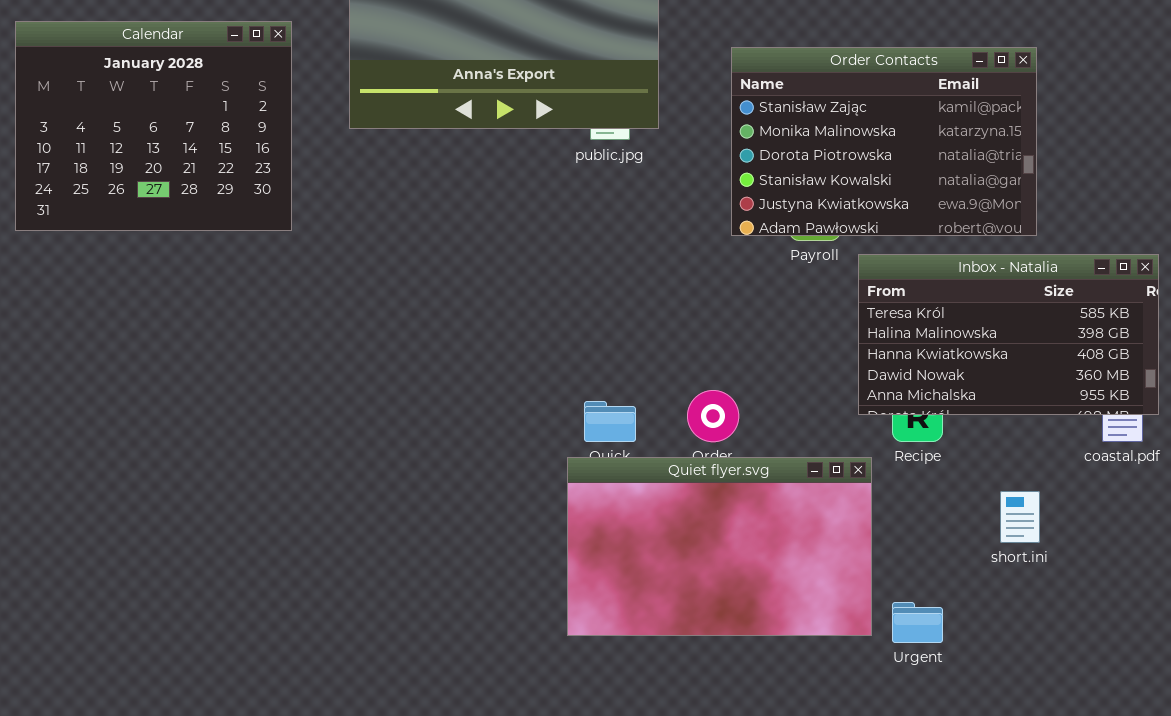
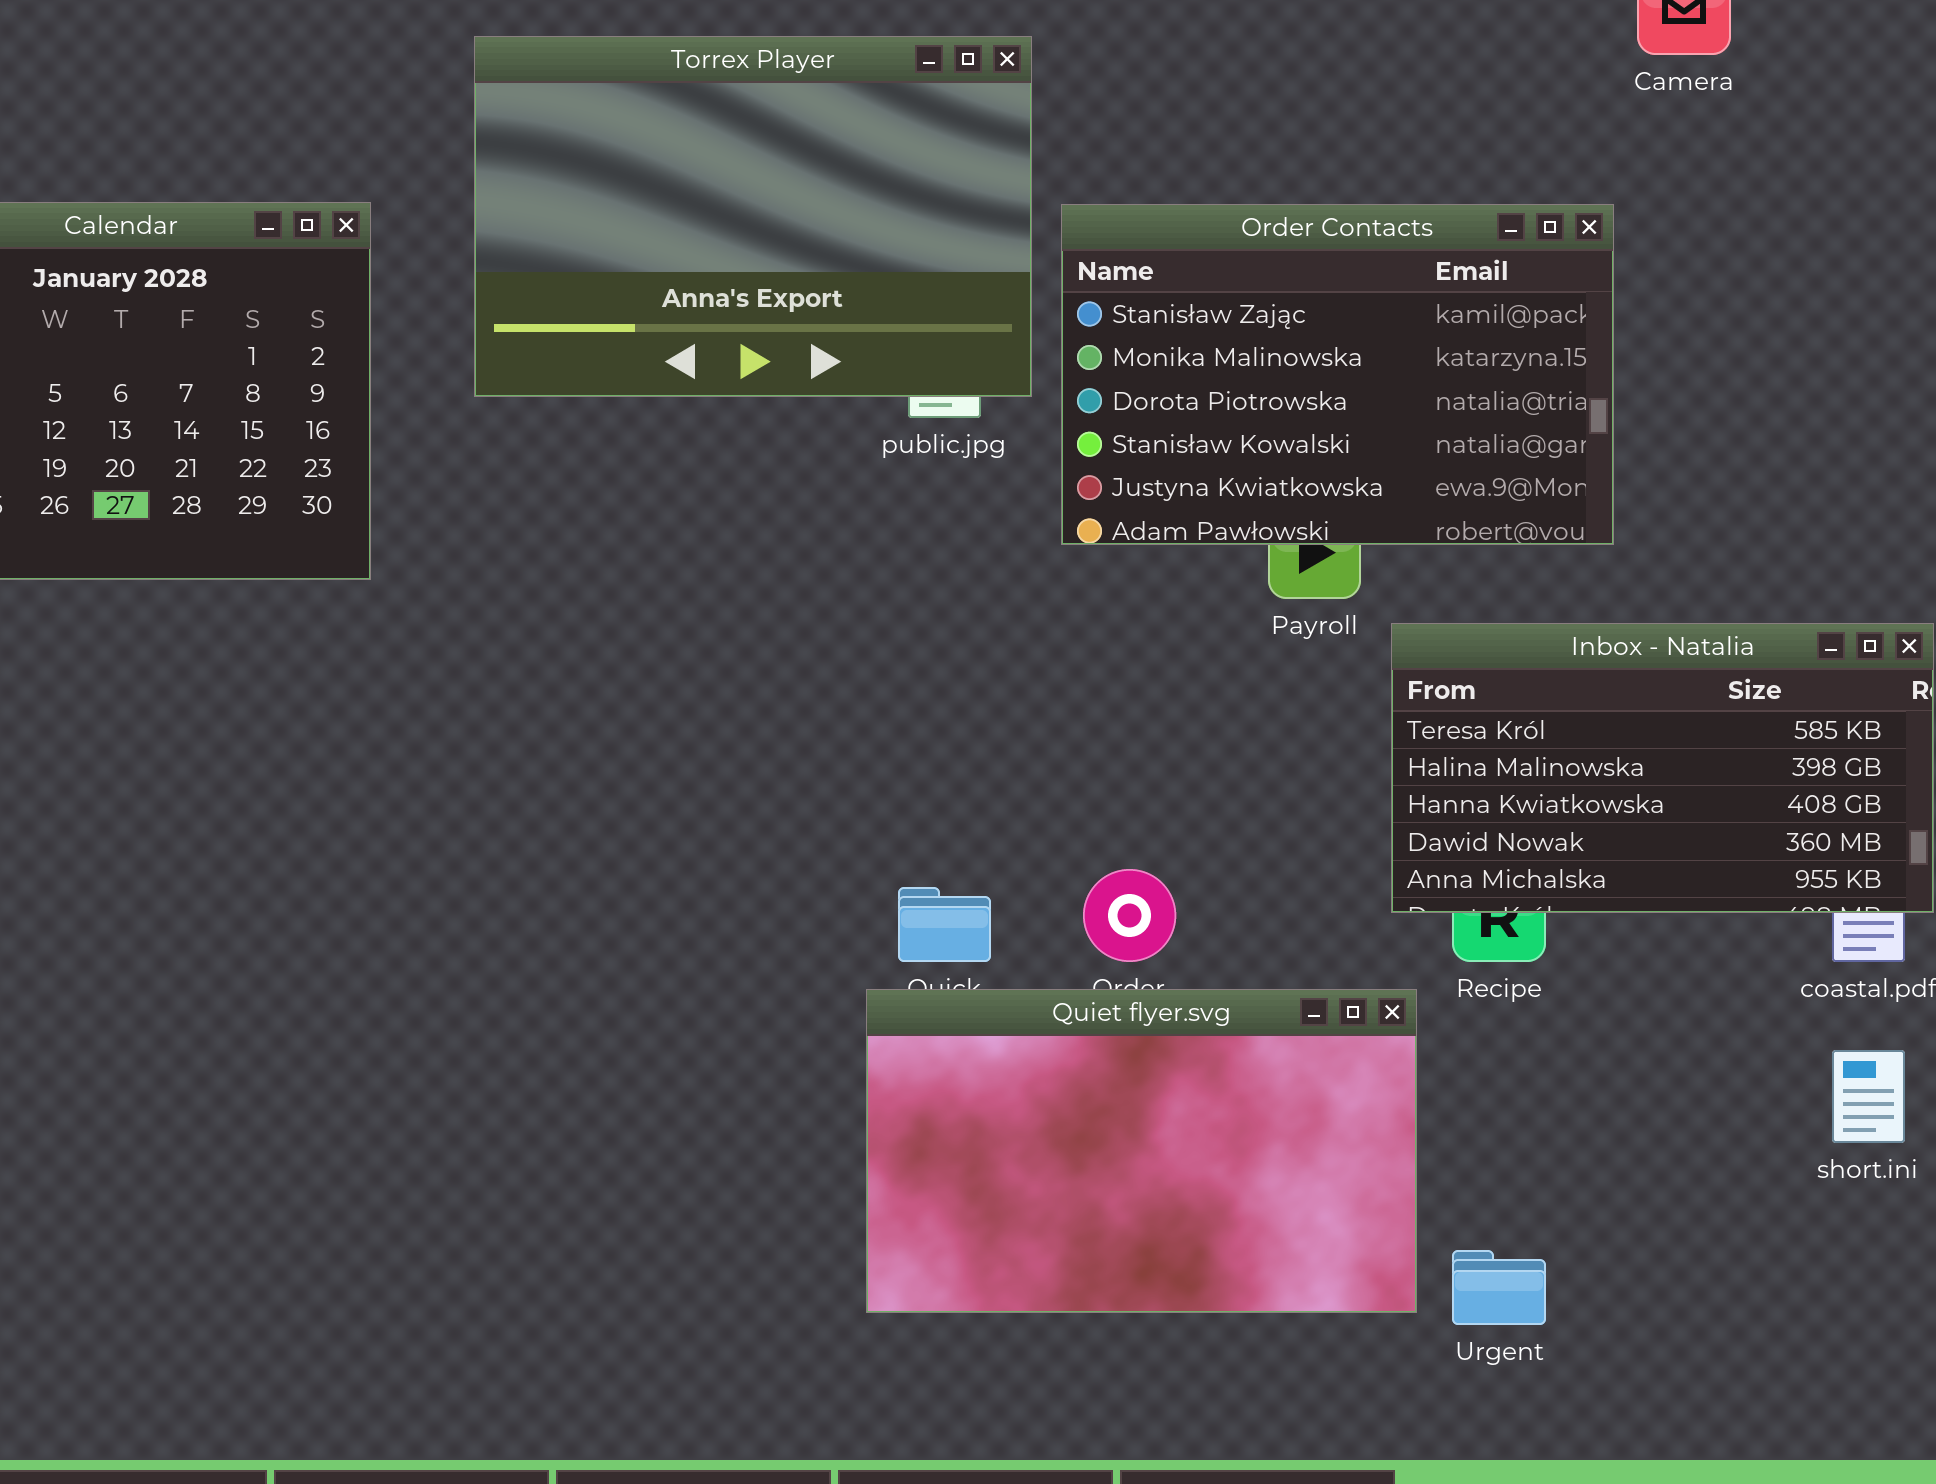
Order Contacts: [731,47,1037,236] -> [1061,204,1614,545], moved
short.ini: [1000,491,1040,543] -> [1832,1050,1905,1143], moved

